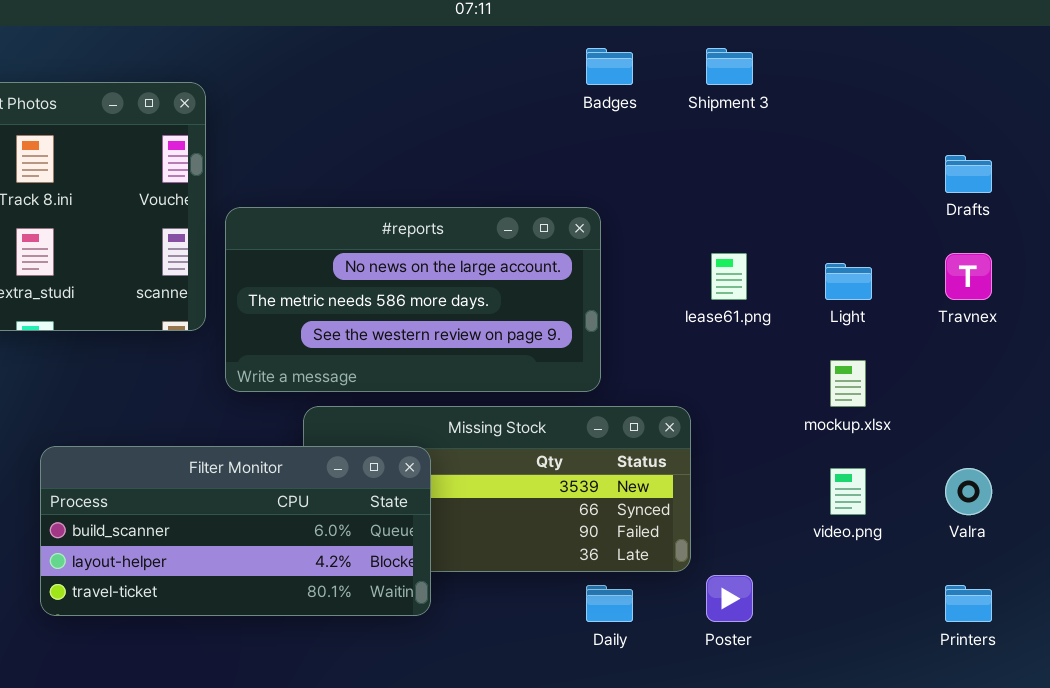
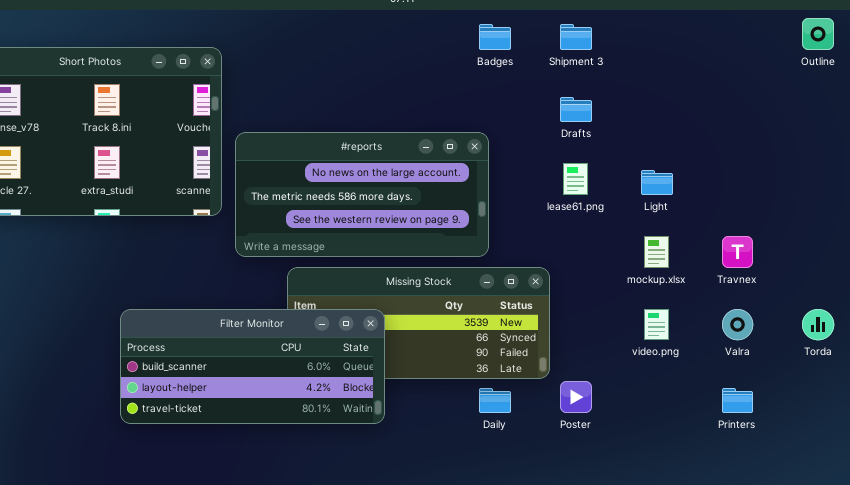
Drafts: [945,155,992,193] -> [560,97,592,122], moved
Travnex: [945,253,992,300] -> [722,236,753,268], moved
Filter Monitor: [40,446,431,616] -> [120,309,385,424], moved

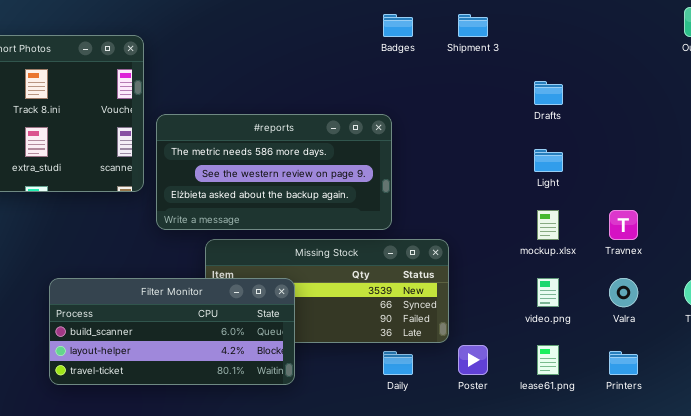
Drafts: [560,97,592,122] -> [534,81,563,105], moved
#reports: [235,132,489,257] -> [156,114,392,230], scrolled down 1 row
lease61.png: [563,163,588,195] -> [537,345,559,375], moved

